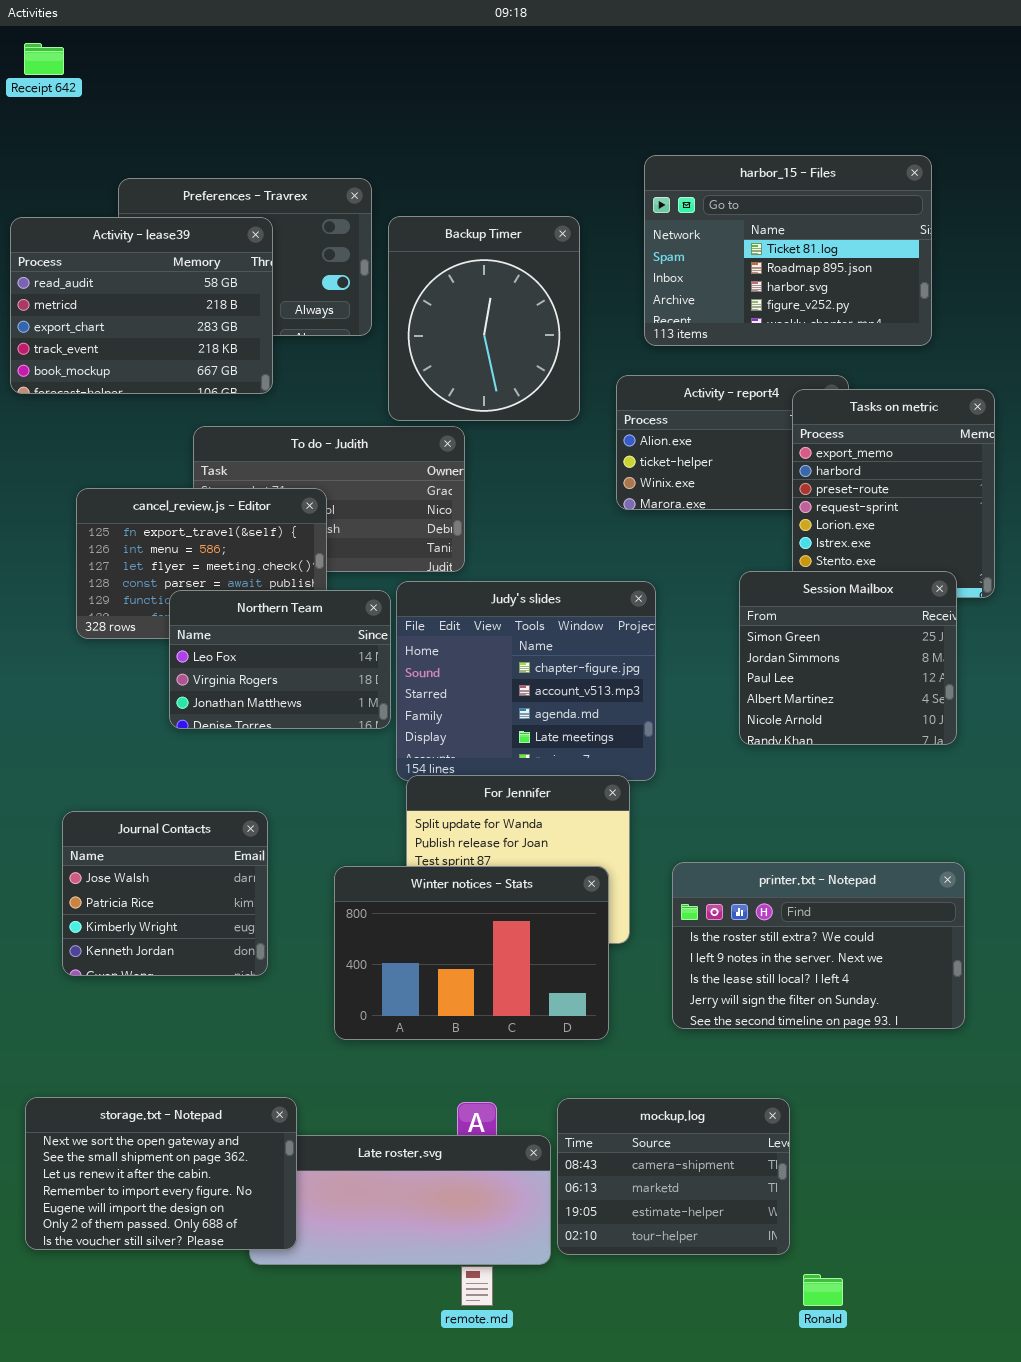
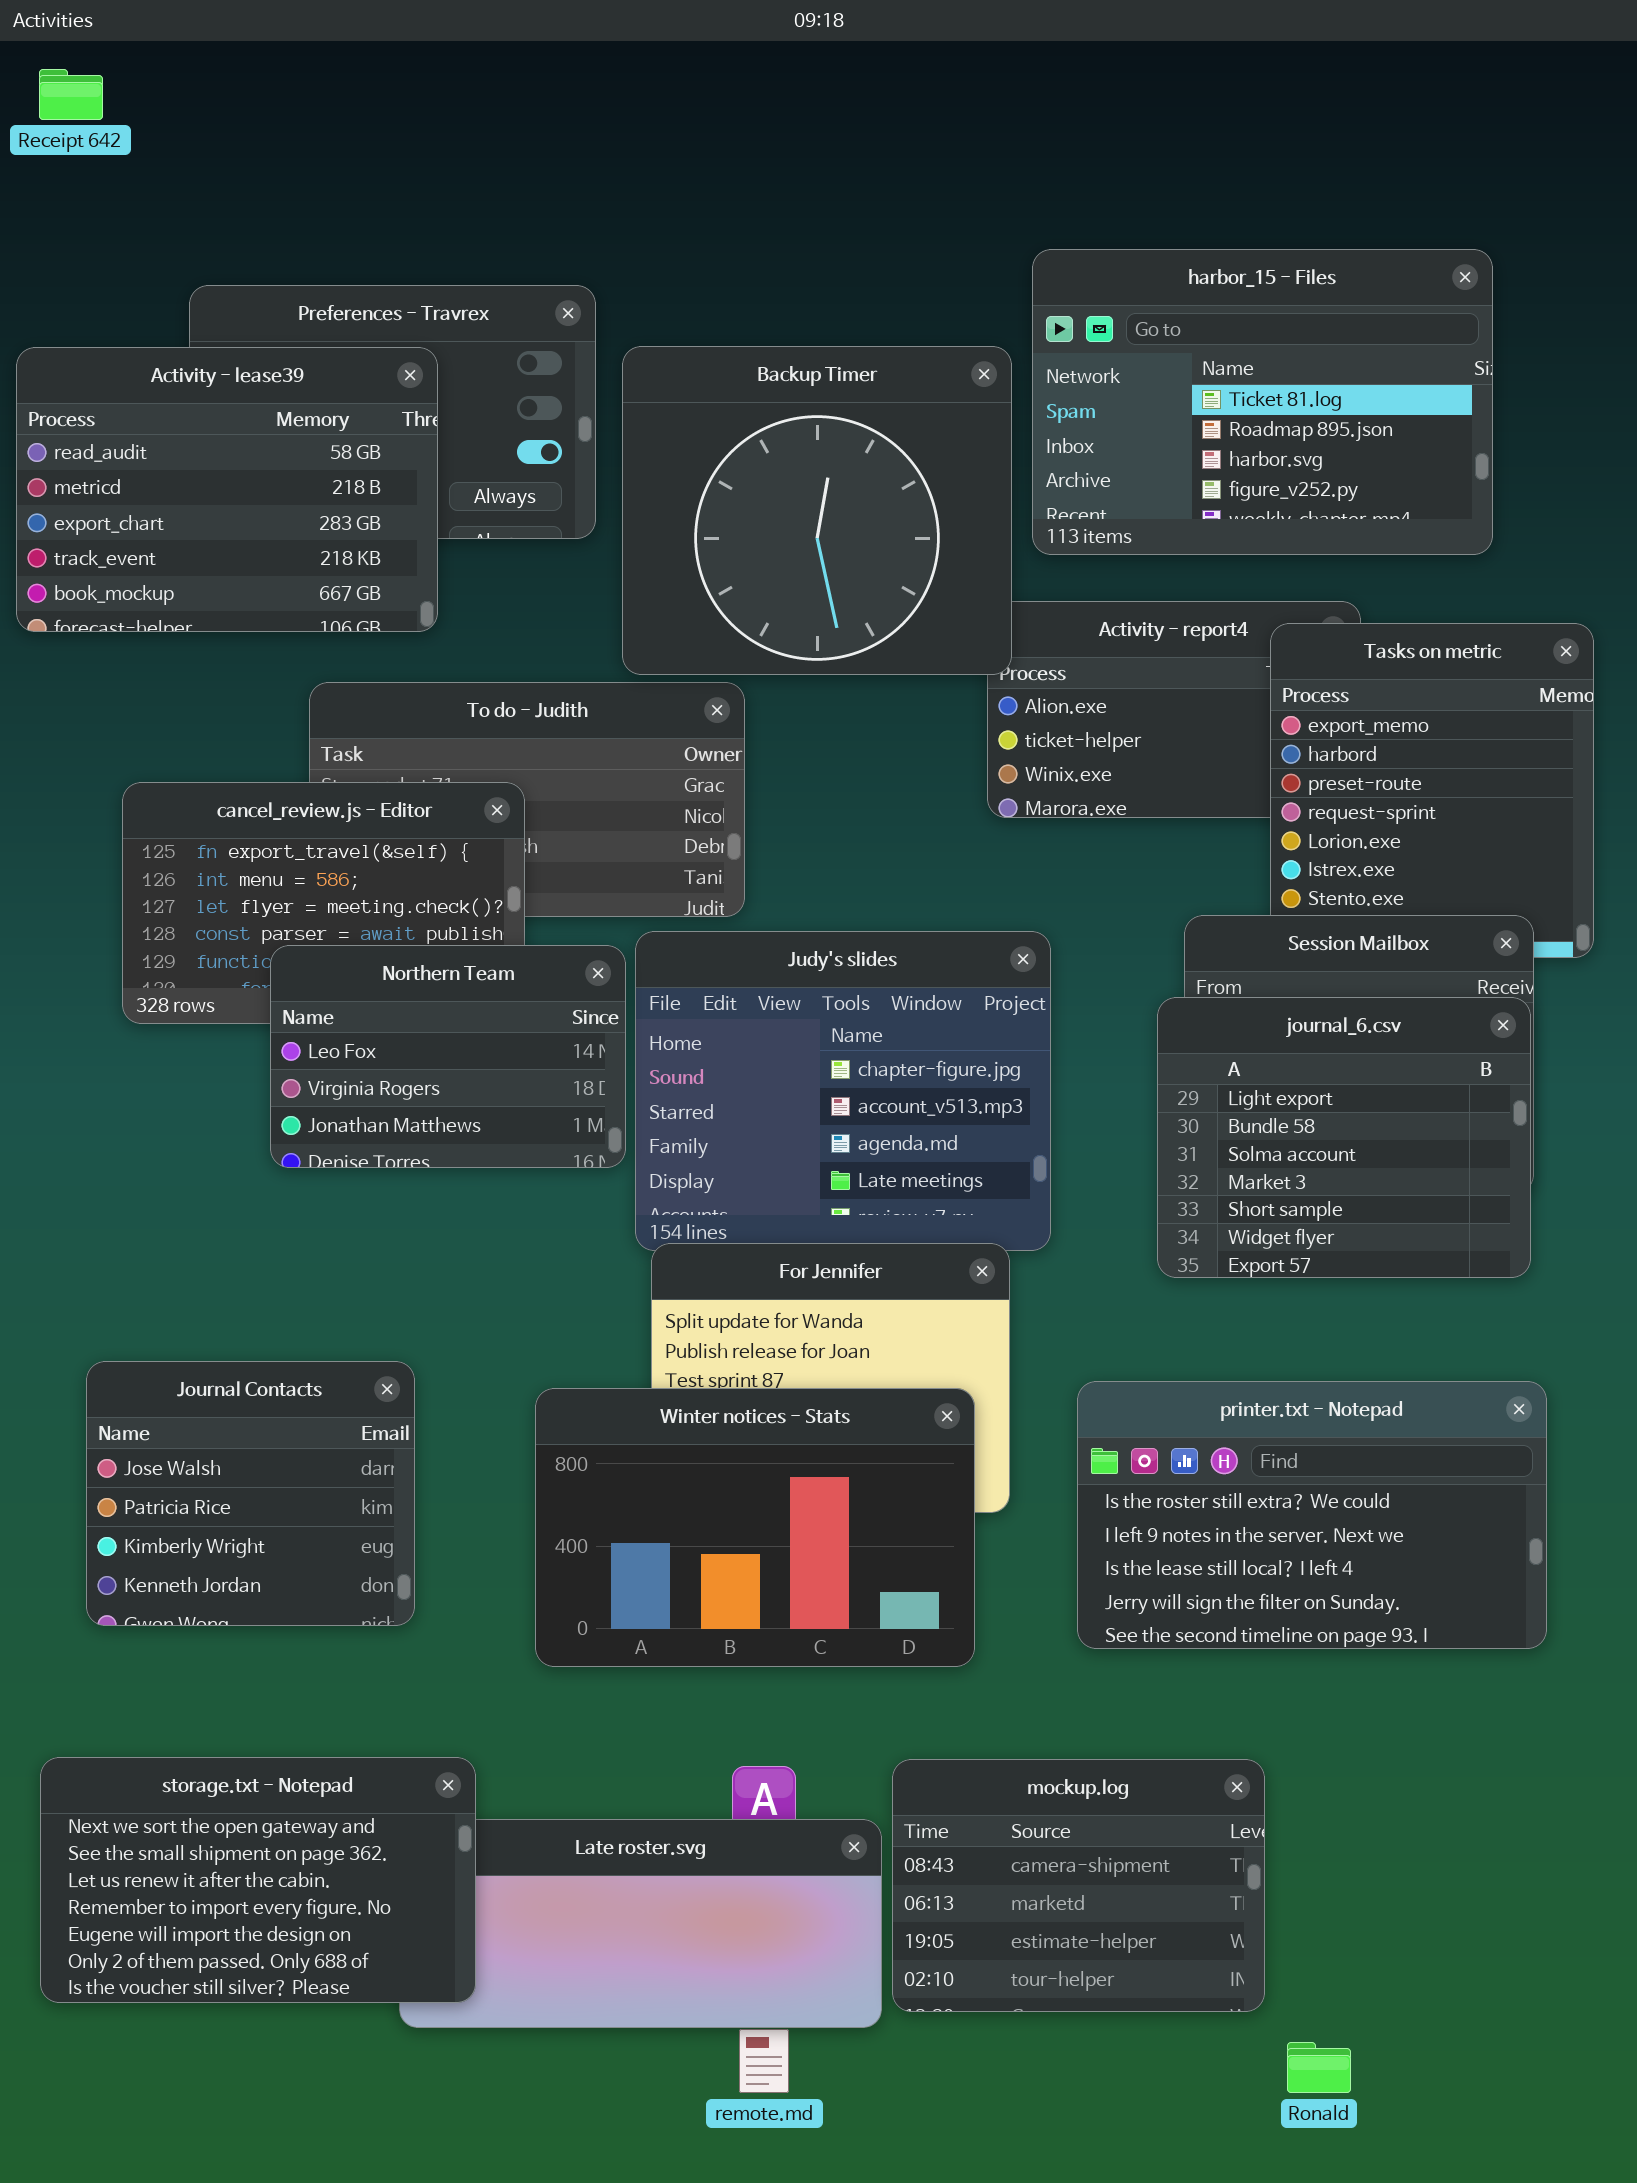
Backup Timer: [388,216,580,421] -> [622,346,1012,675], resized
journal_6.csv: none -> [1157,997,1531,1278], opened
Journal Contacts: [62,811,268,976] -> [86,1361,415,1626], moved

